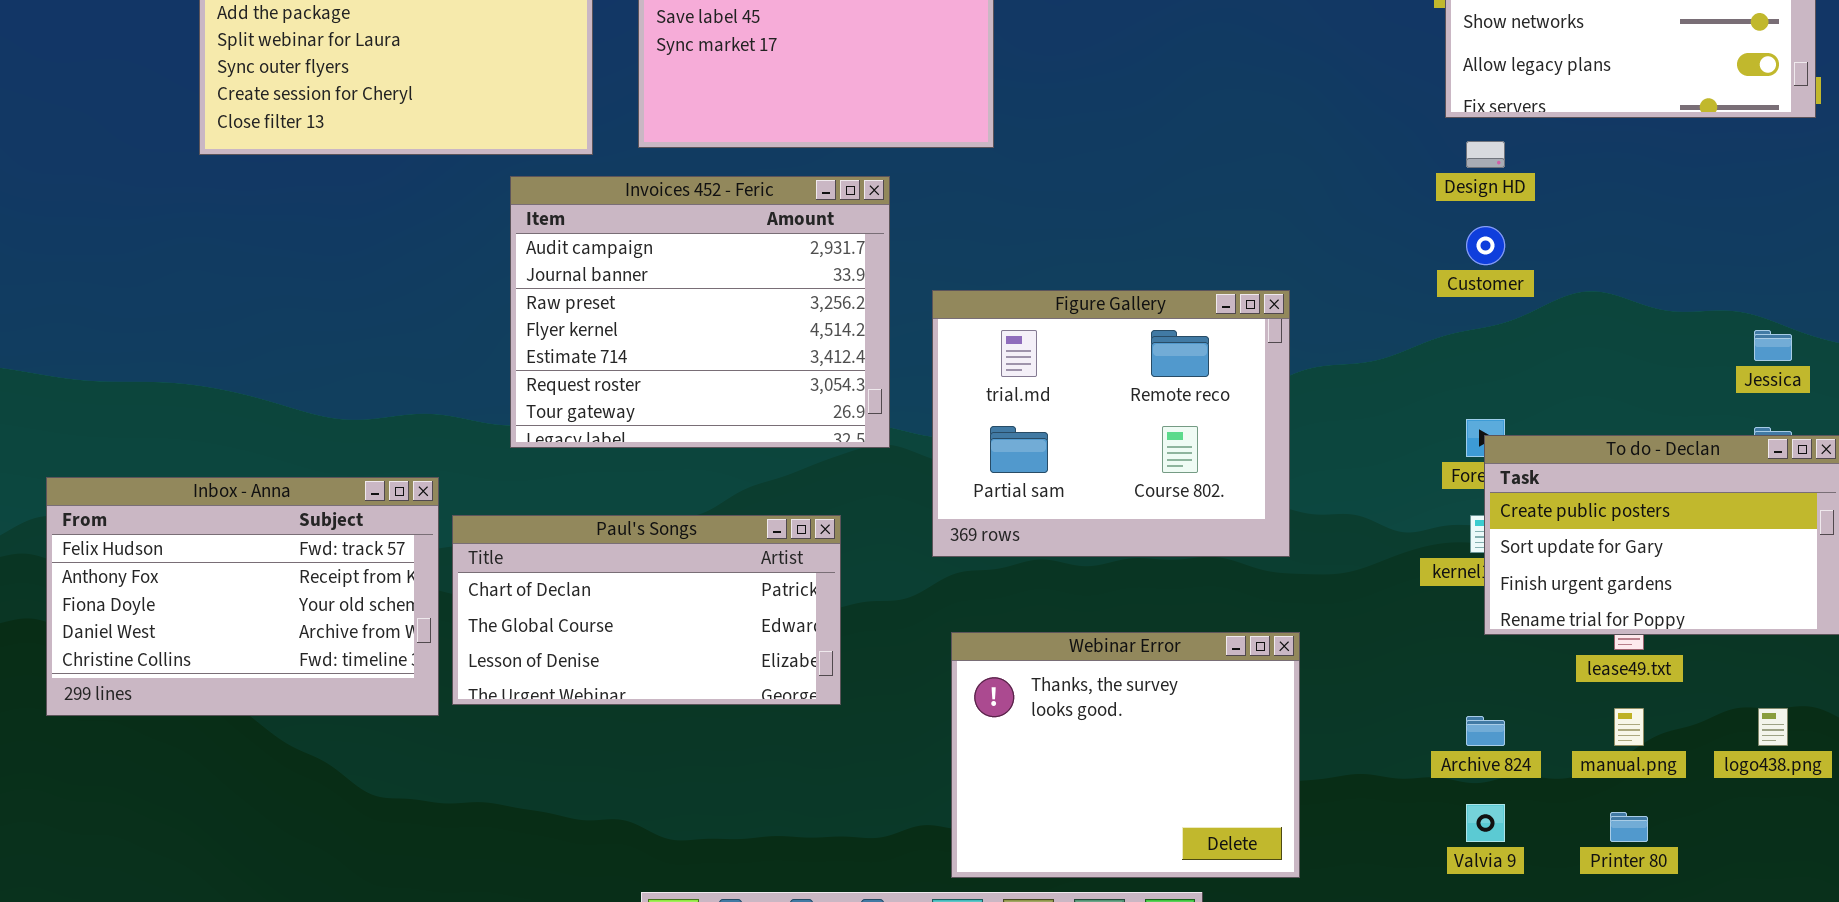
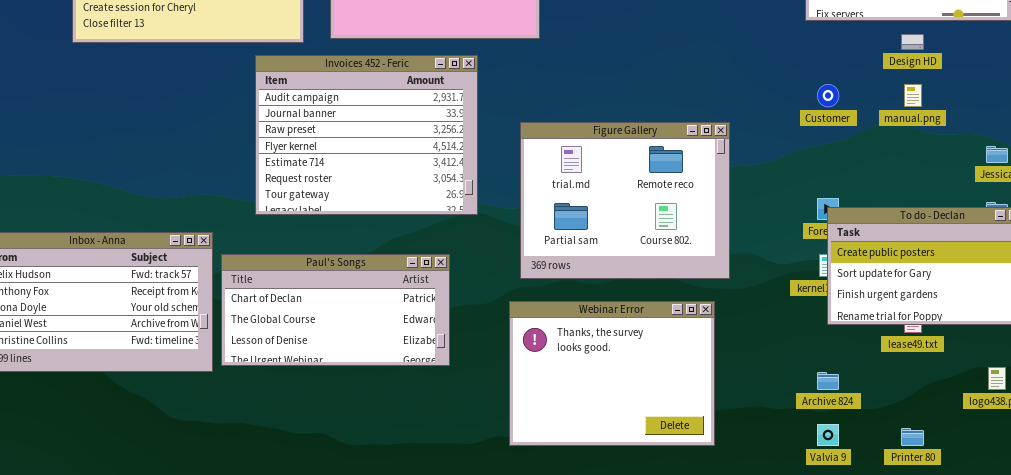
Design HD: [1466,141,1505,168] -> [901,34,924,50], moved
Figure Gallery: [932,290,1290,557] -> [520,122,730,279], moved
Webinar Error: [951,632,1300,878] -> [509,301,715,446], moved
manual.png: [1614,708,1644,746] -> [904,84,922,107], moved

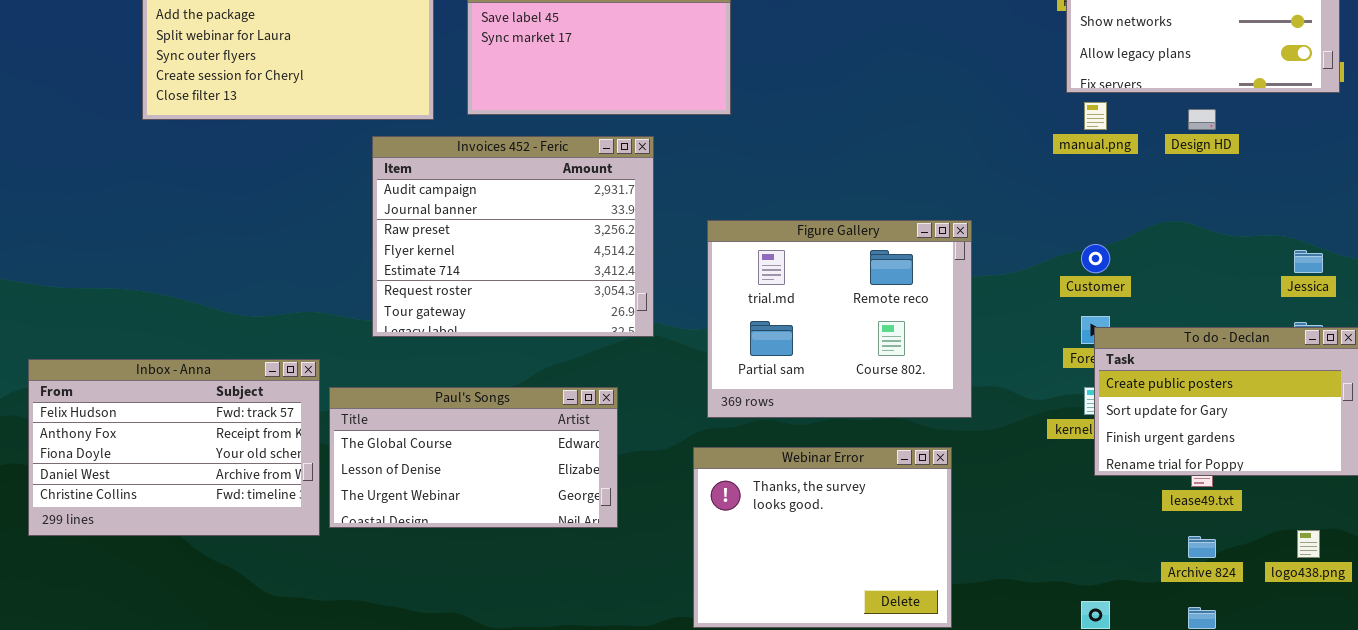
Customer: [817,84,839,107] -> [1081,244,1110,273], moved
manual.png: [904,84,922,107] -> [1084,102,1107,130], moved
Paul's Songs: [221,254,450,366] -> [329,387,618,528], scrolled down 1 row
Archive 824: [817,372,839,390] -> [1188,536,1216,558], moved

